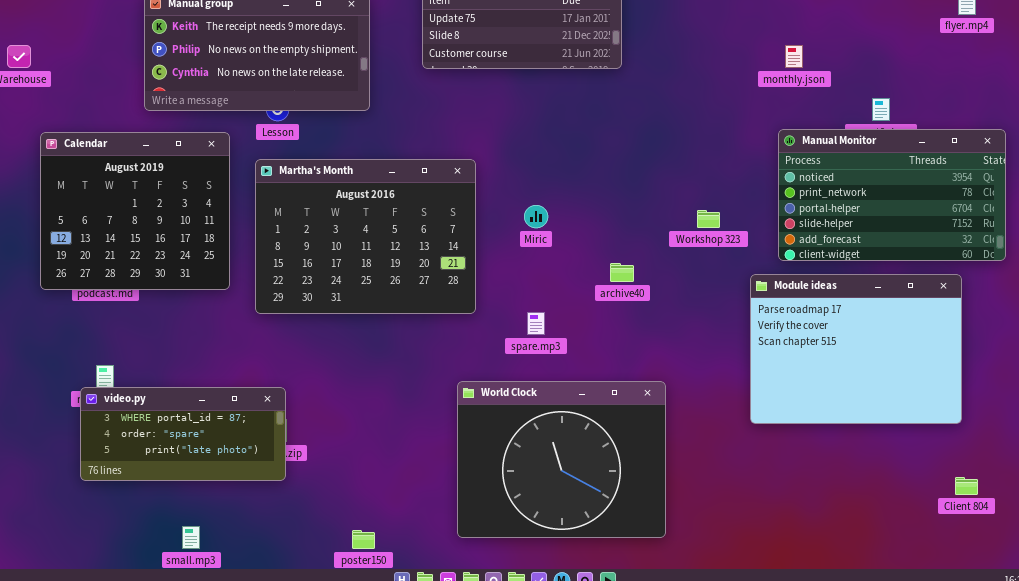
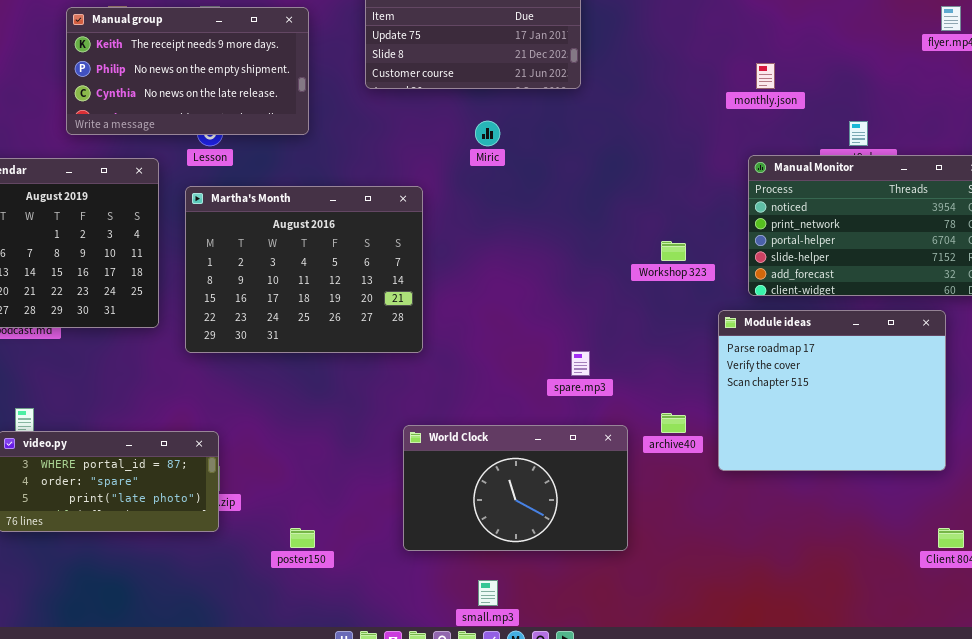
Miric: [524,205,548,228] -> [475,121,500,146], moved
archive40: [610,263,634,282] -> [661,413,686,433], moved
spare.mp3: [527,312,545,335] -> [571,351,590,376], moved
World Clock: [457,381,666,538] -> [403,425,628,551], resized
small.mp3: [182,526,200,549] -> [478,580,498,606], moved
poster150: [352,530,375,549] -> [290,528,315,548], moved

